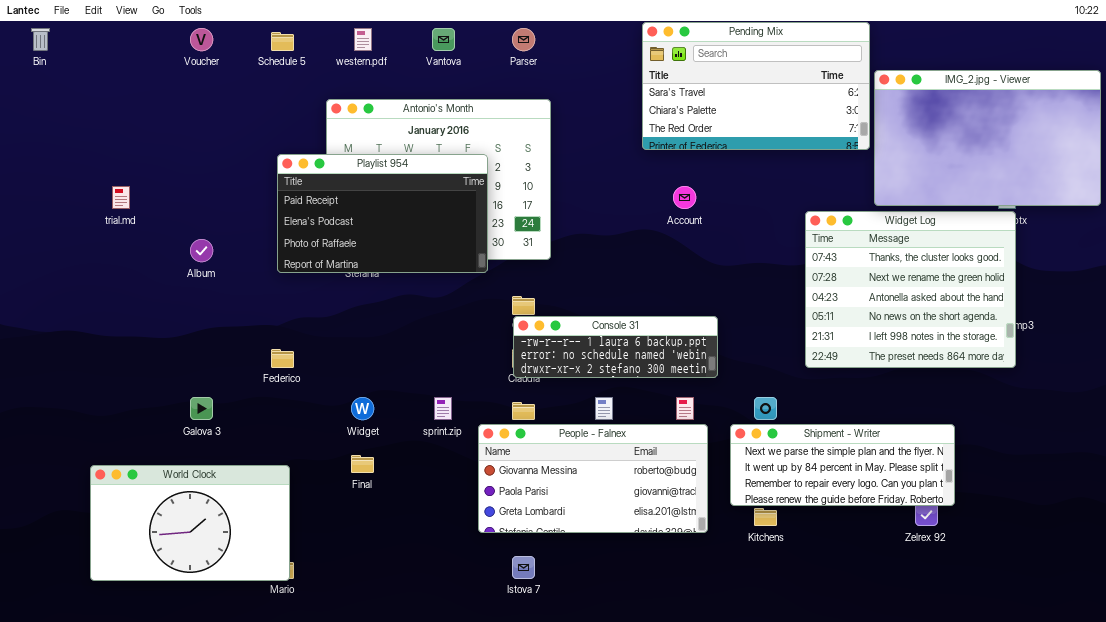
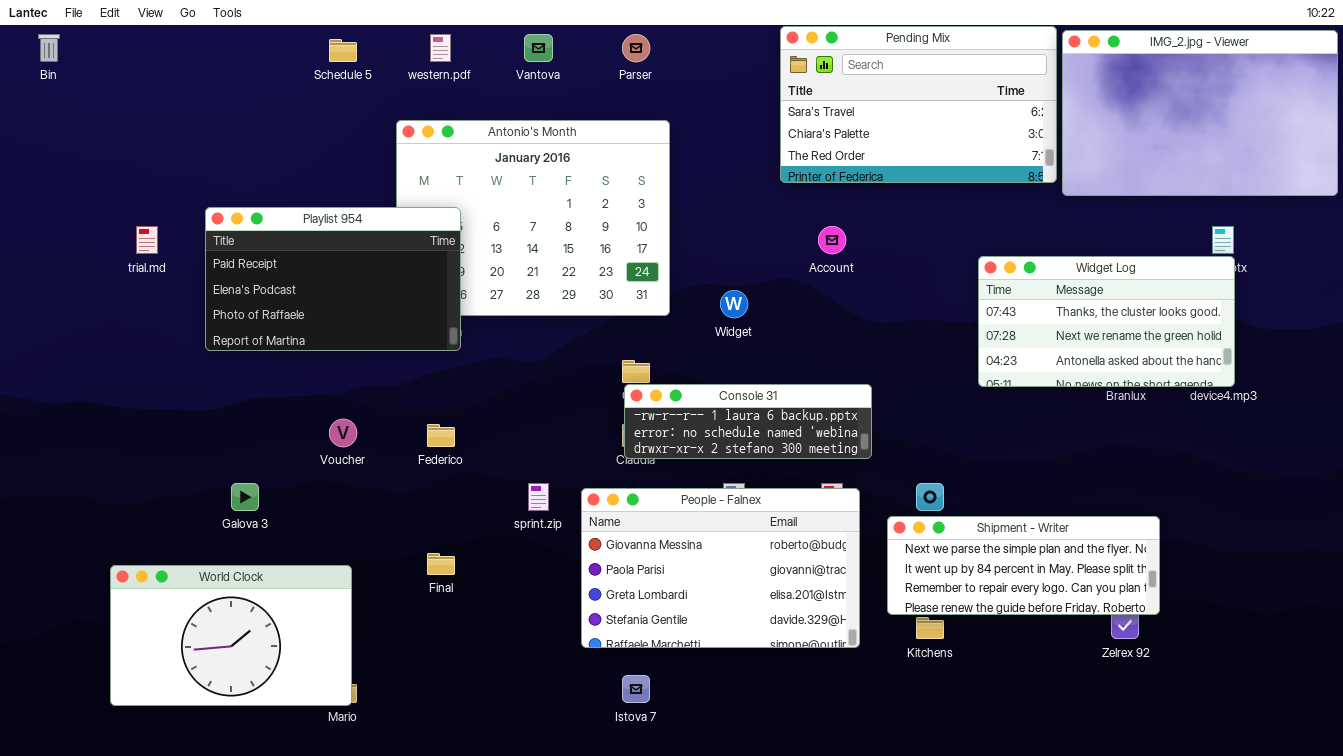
Voucher: [190,28,213,51] -> [329,419,357,447], moved
IMG_2.jpg - Viewer: [874,70,1101,206] -> [1062,30,1338,196], moved
Playlist 954: [277,154,488,273] -> [205,207,461,351], moved
Widget Log: [805,211,1016,368] -> [978,256,1235,387], resized
Federico: [271,349,294,368] -> [427,424,455,447], moved
Widget: [351,397,374,420] -> [720,290,748,318], moved
People - Falnex: [478,424,708,533] -> [581,488,860,648], resized

